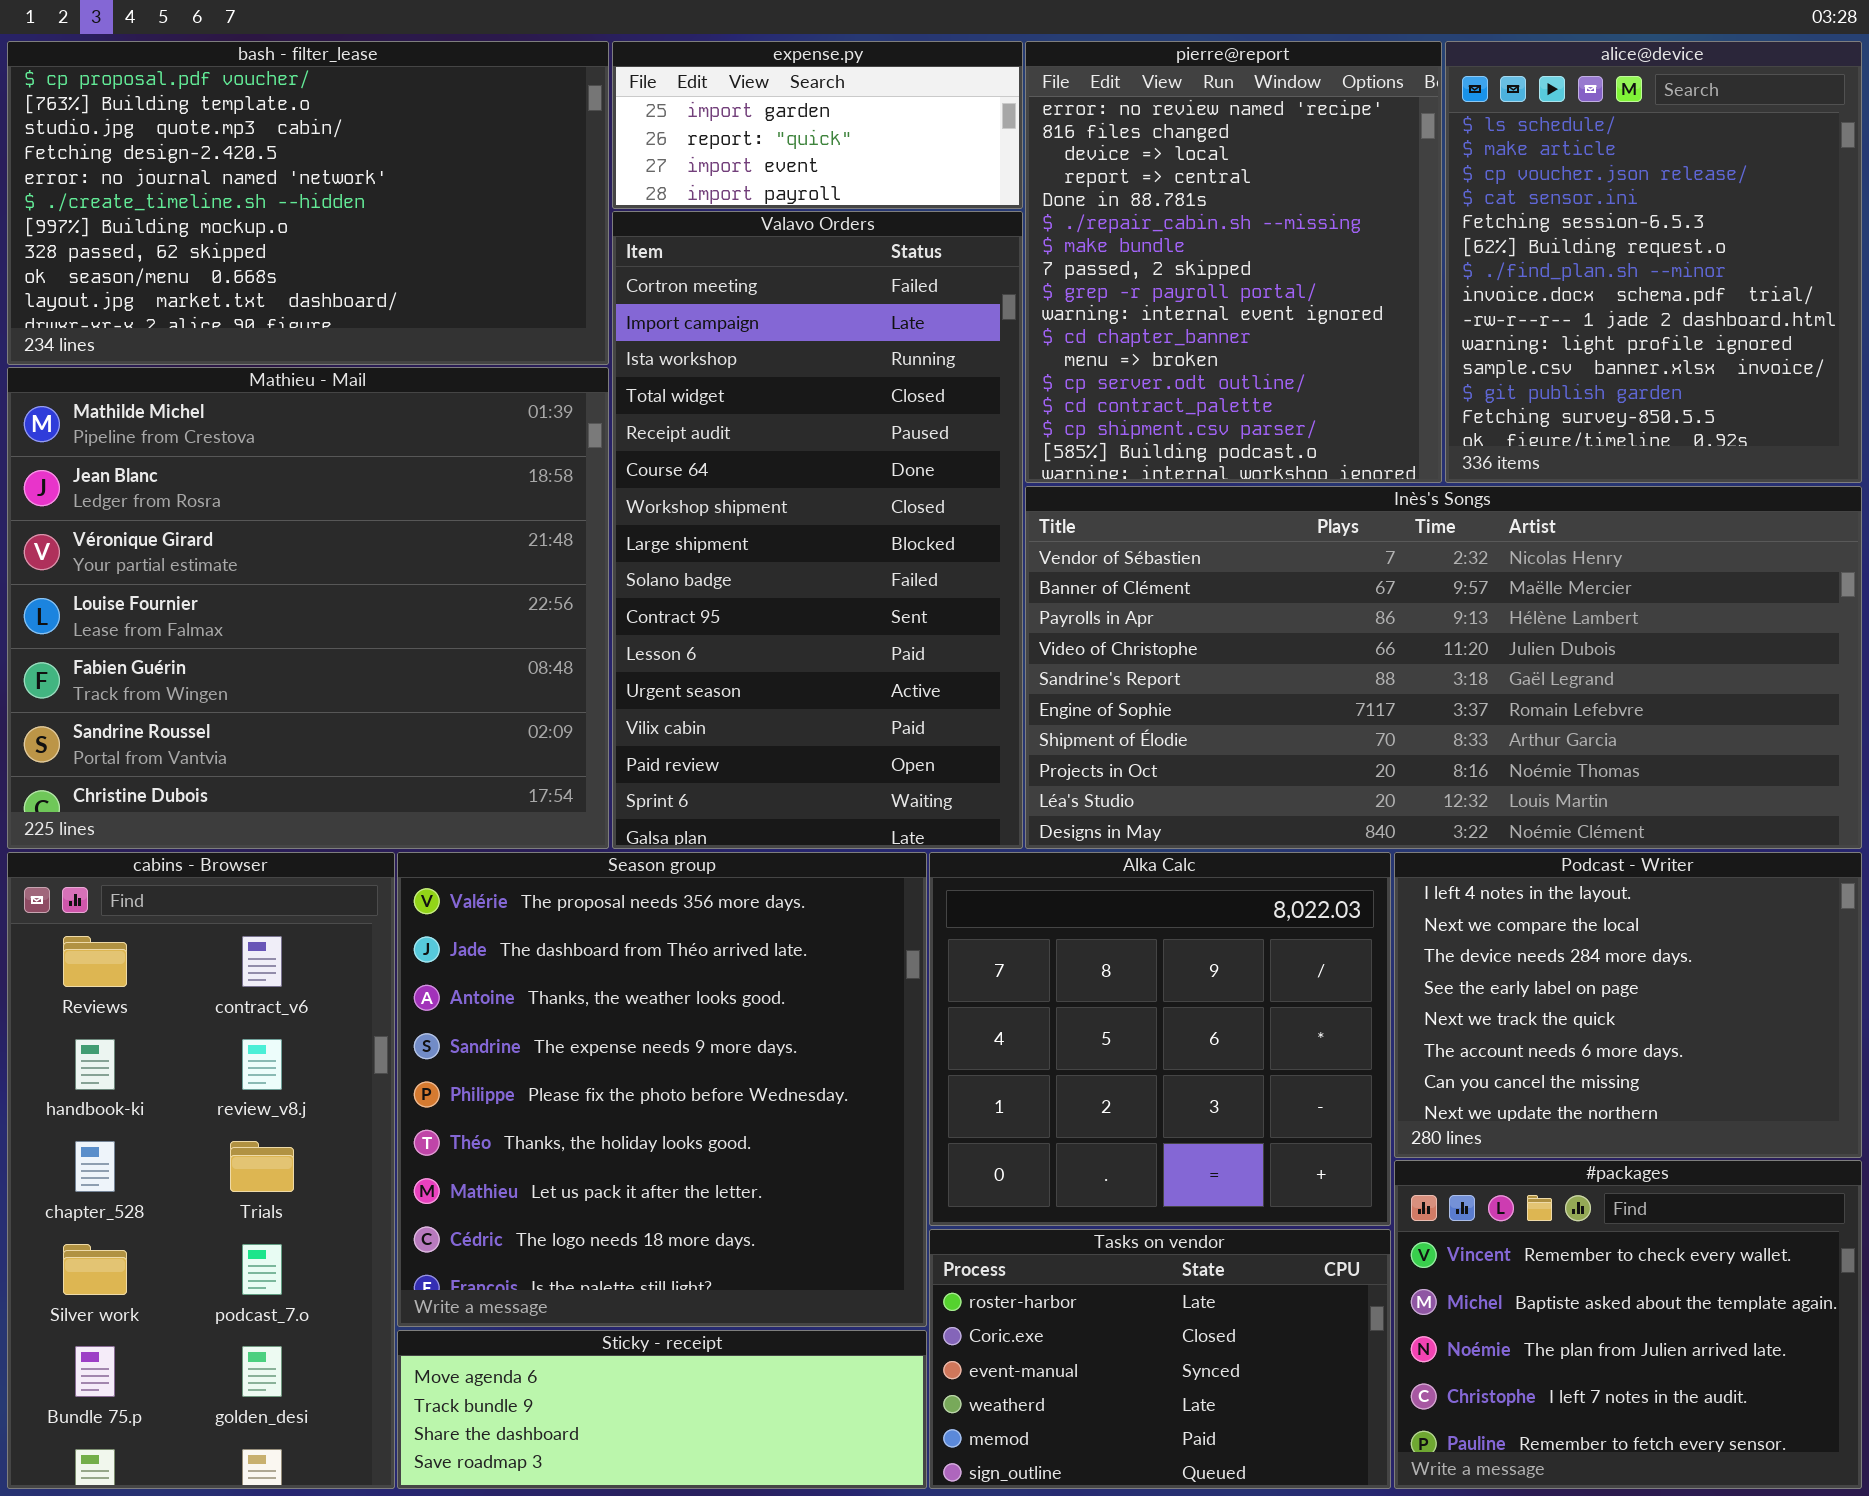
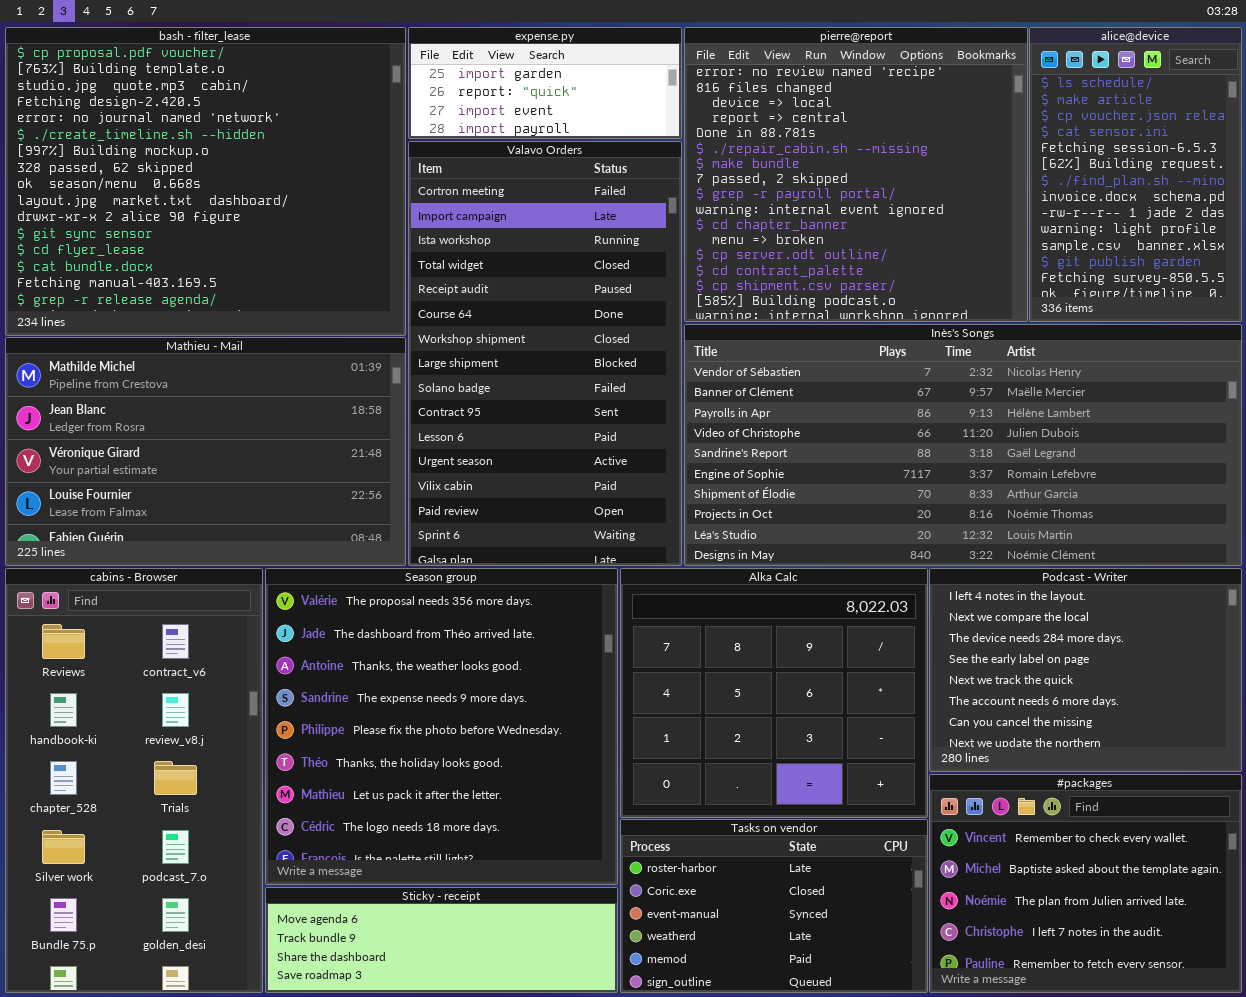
bash - filter_lease: [7,41,609,365] -> [5,27,406,336], resized
pierre@report: [1025,41,1442,483] -> [684,27,1028,322], resized
alice@device: [1445,41,1862,483] -> [1029,27,1242,322], resized
Mathieu - Mail: [7,367,609,849] -> [5,337,406,566], resized

